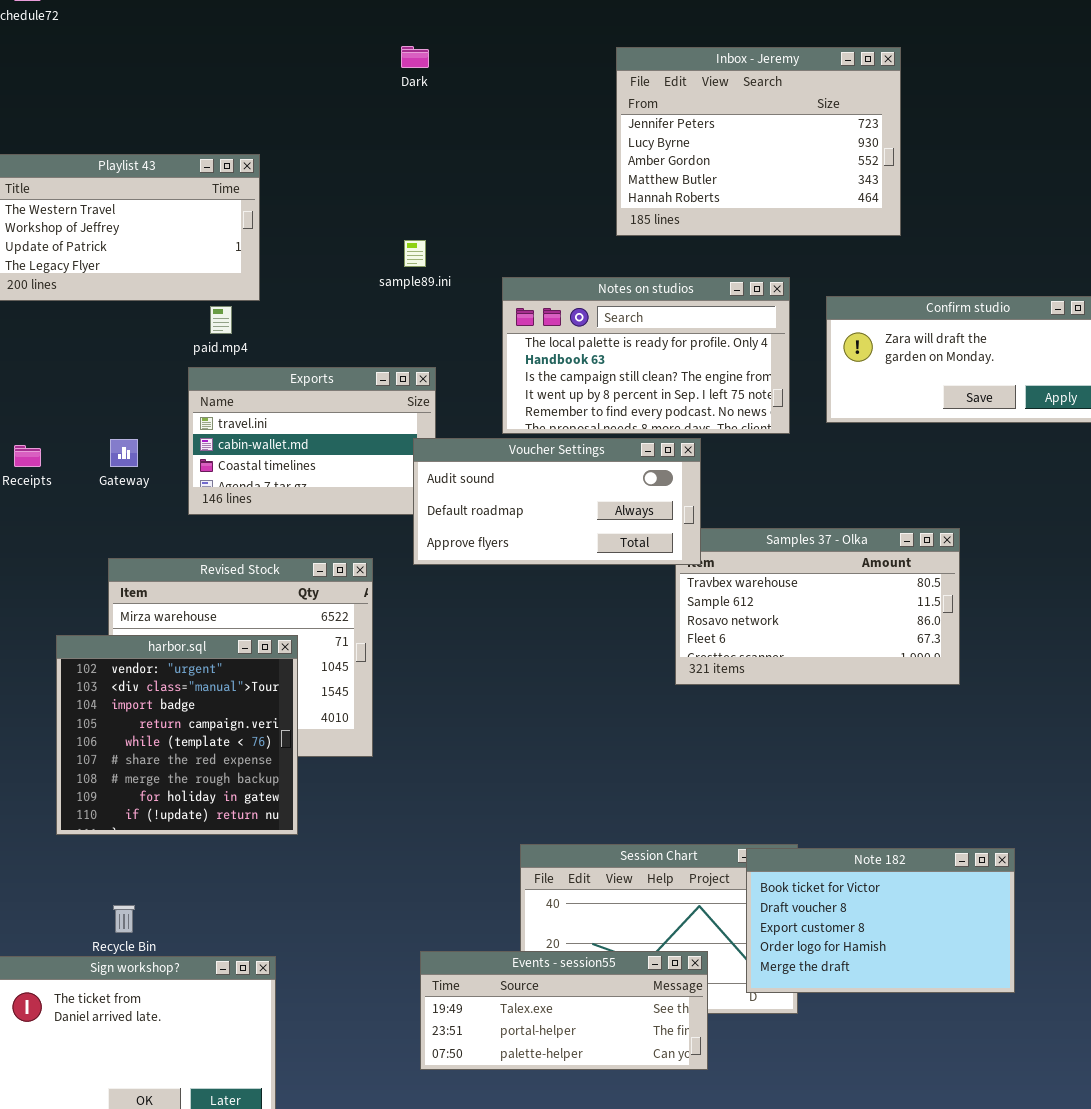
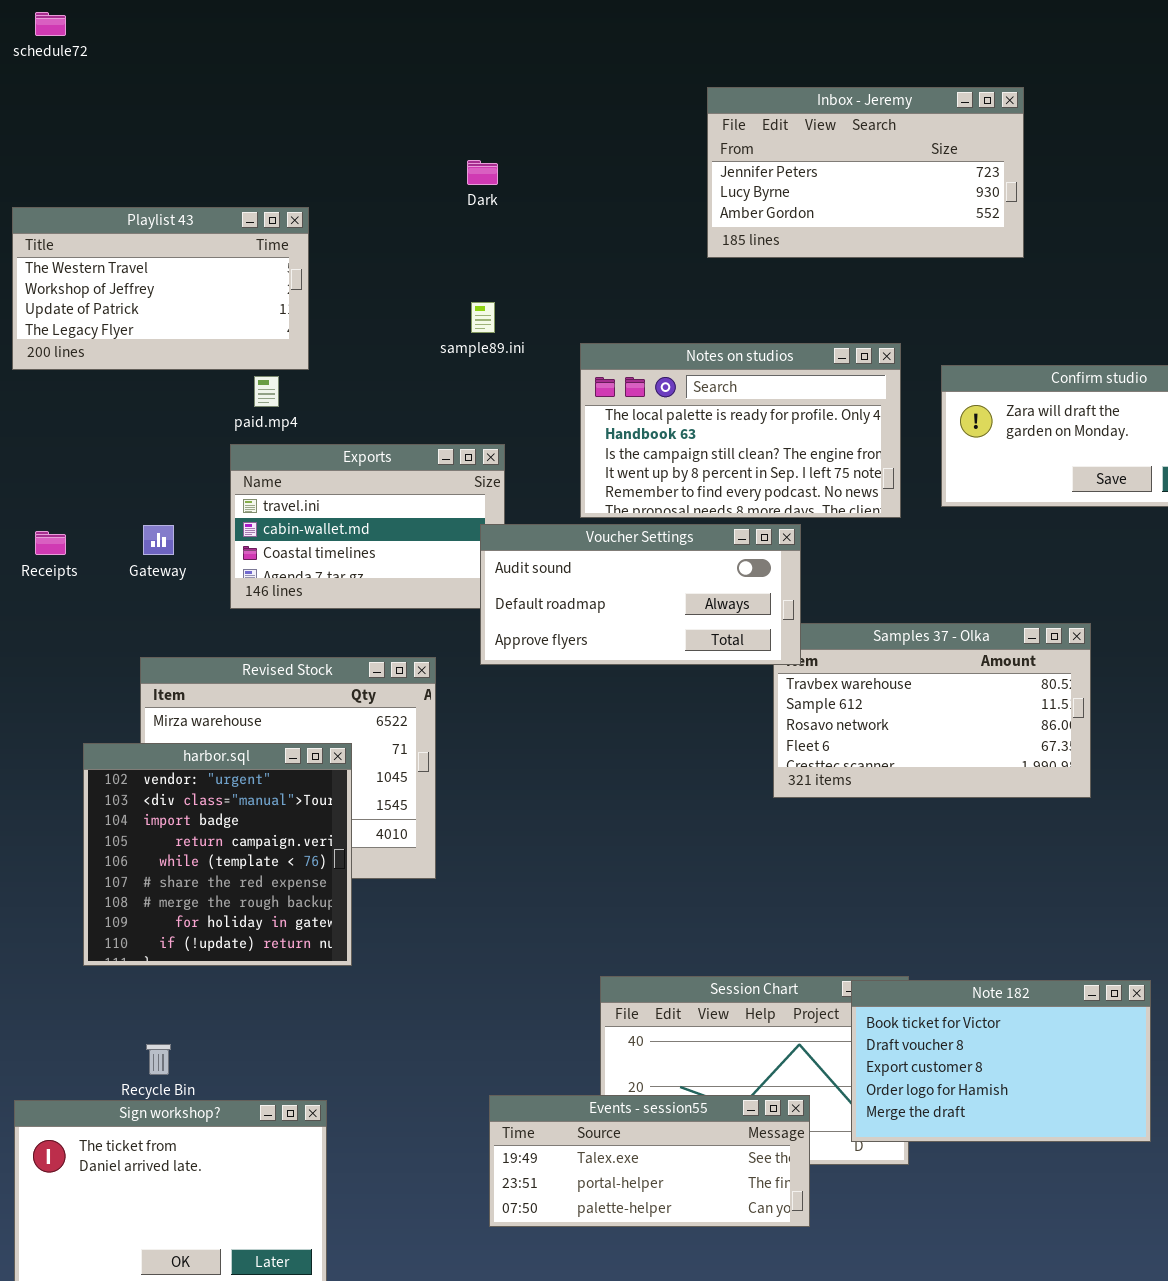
Dark: [401,46,429,68] -> [467,160,498,185], moved
Inbox - Jeremy: [616,47,901,236] -> [707,87,1024,258], resized

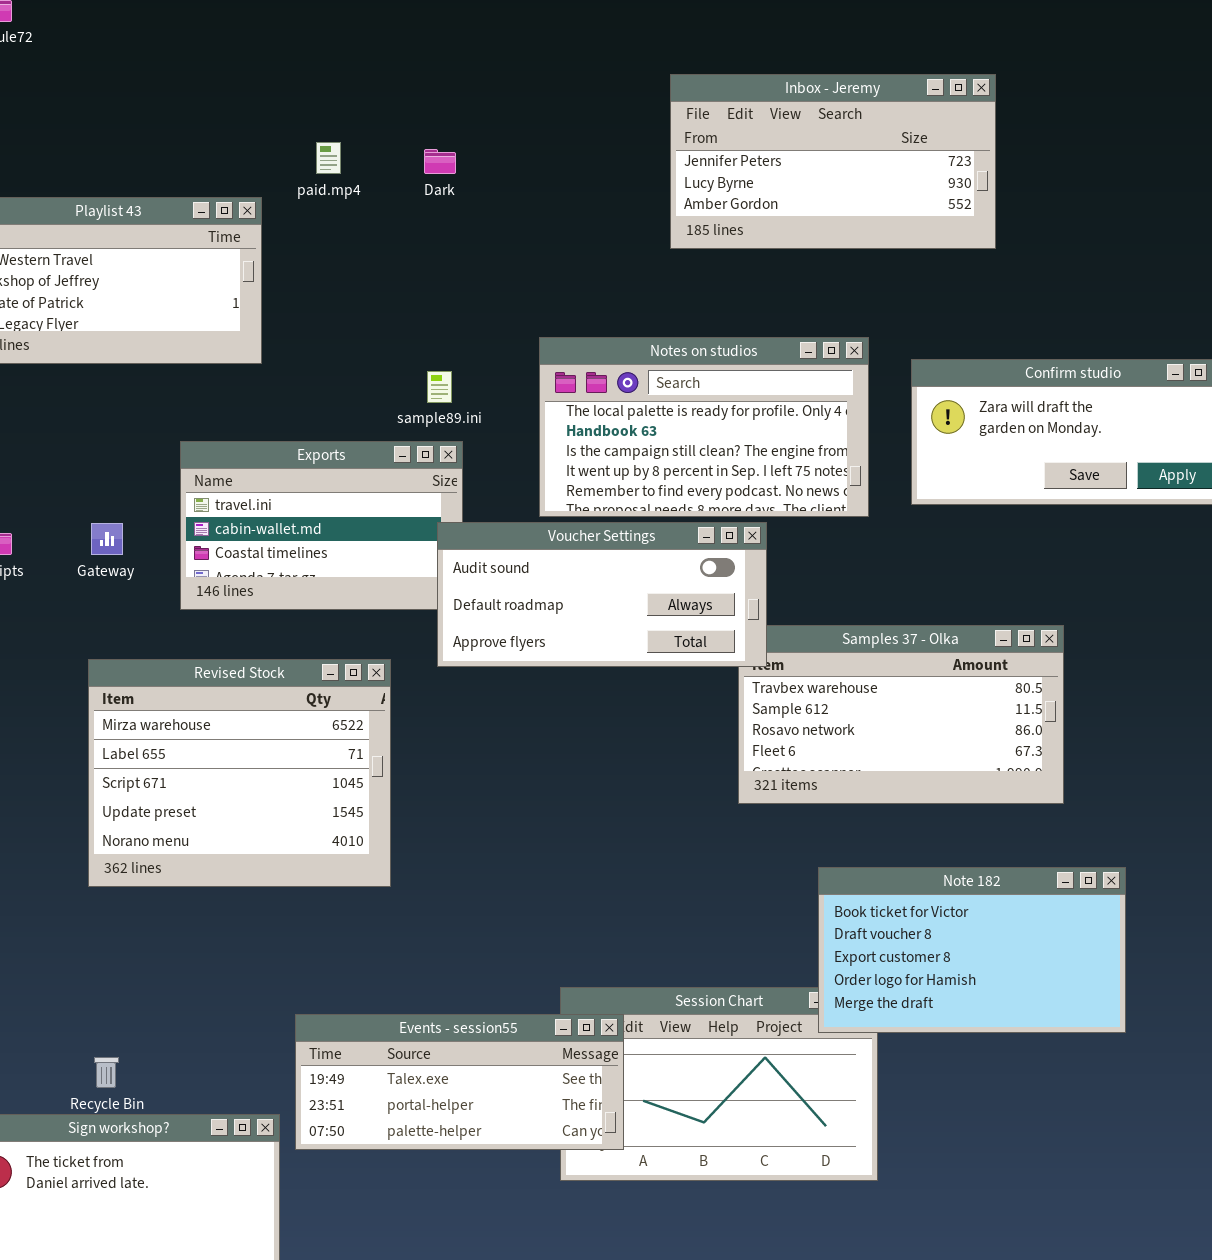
sample89.ini: [471,302,495,333] -> [427,371,452,403], moved
paid.mp4: [254,376,279,407] -> [316,142,341,174], moved
harbor.sql: [83,743,352,966] -> none, closed
Note 182: [851,980,1151,1142] -> [818,867,1126,1033], moved
Events - session55: [489,1095,810,1227] -> [295,1014,624,1150], moved

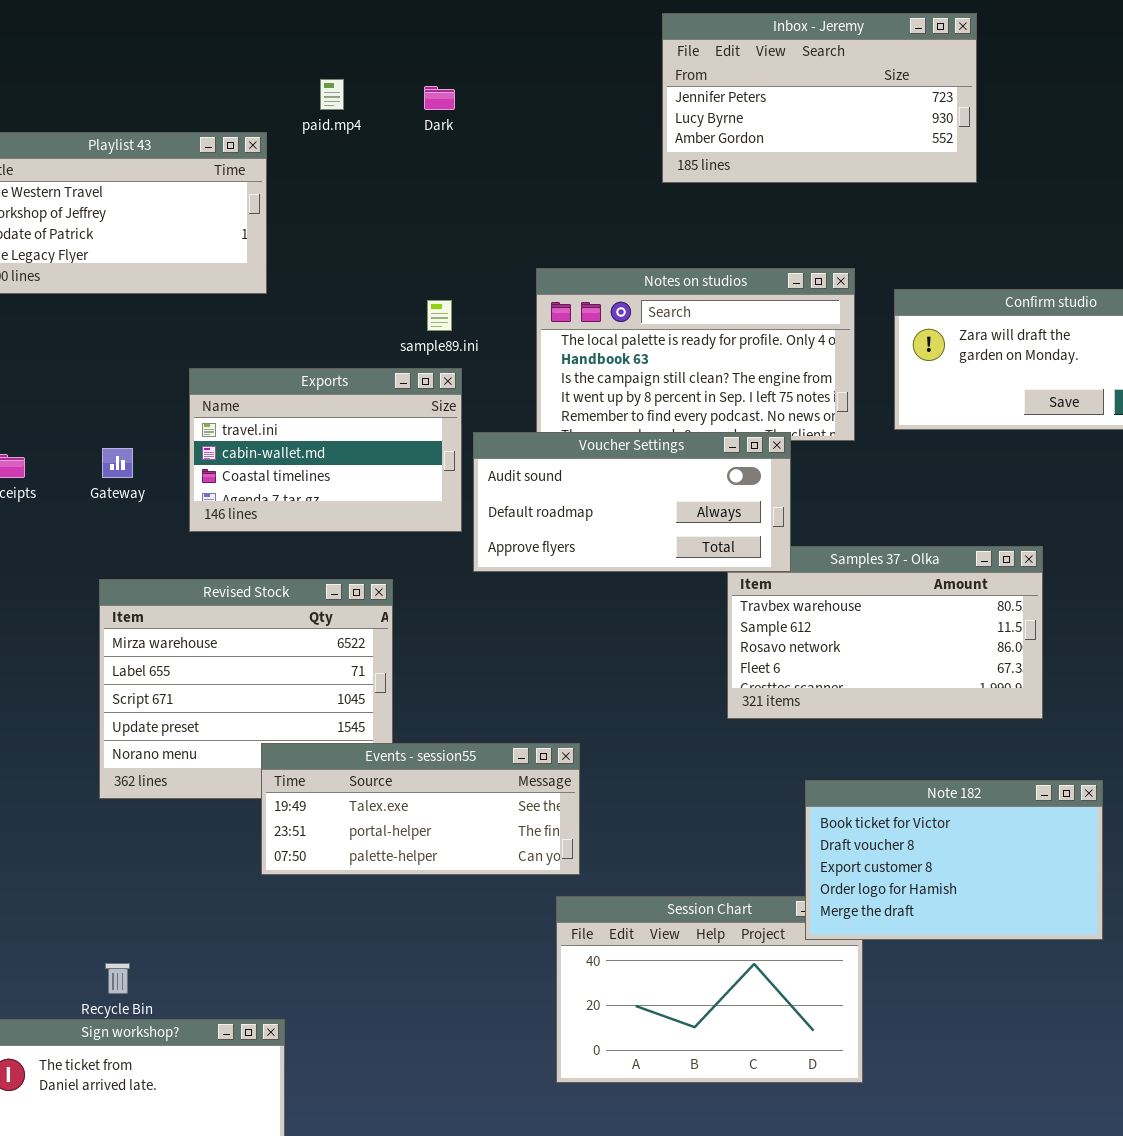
Voucher Settings: [437,522,767,667] -> [473,432,791,572], moved
Events - session55: [295,1014,624,1150] -> [261,743,580,875], moved

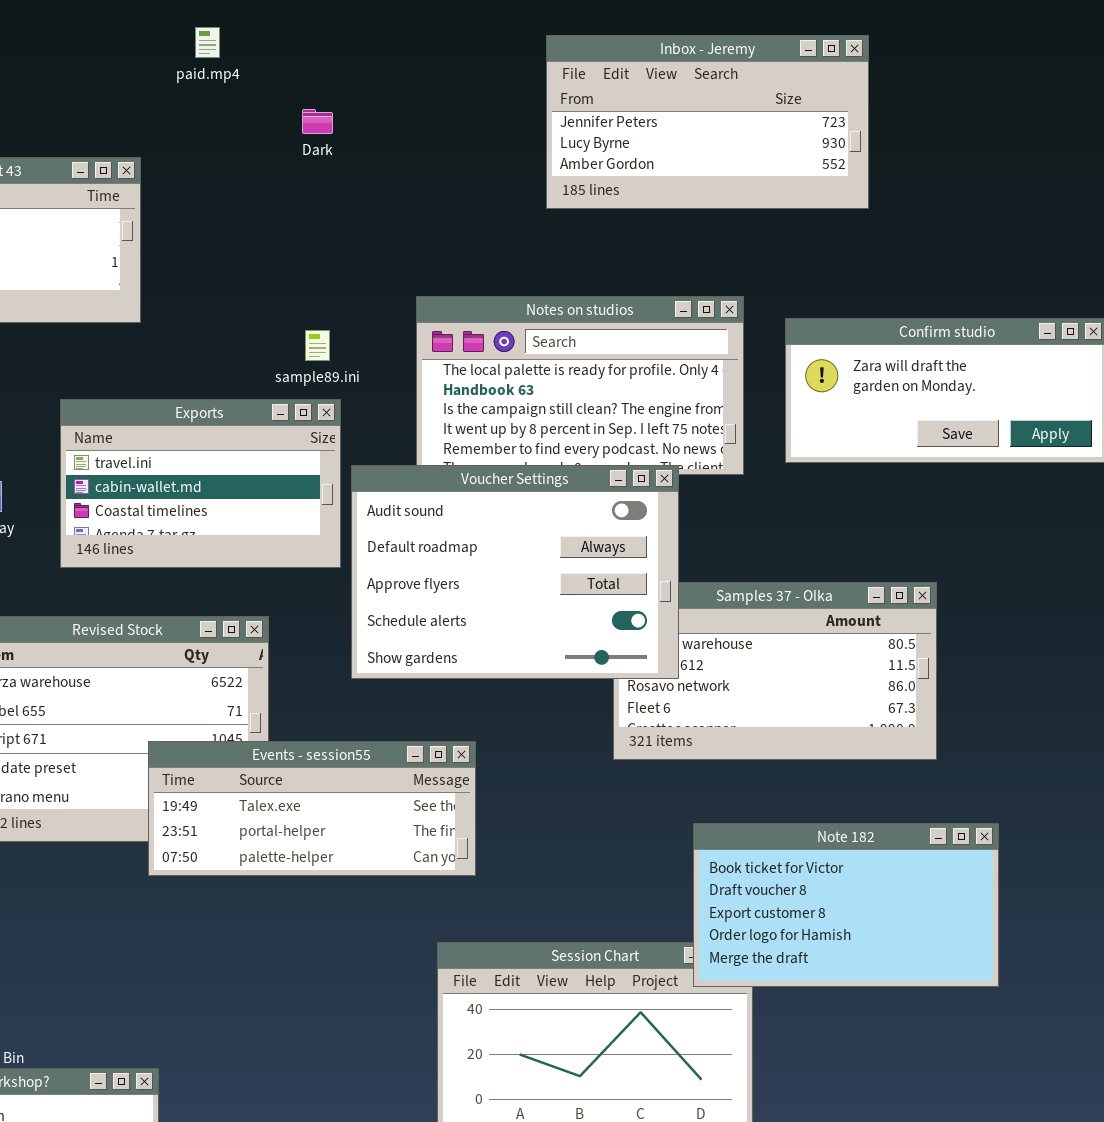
paid.mp4: [320,79,344,110] -> [195,27,220,58], moved
Voucher Settings: [473,432,791,572] -> [351,465,679,679], resized
Events - session55: [261,743,580,875] -> [148,741,476,876], moved

